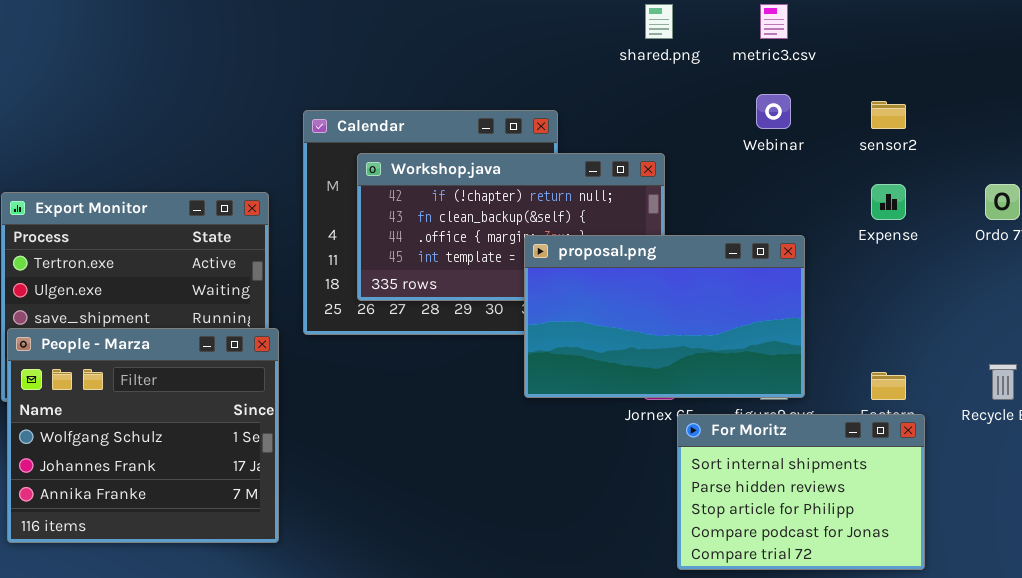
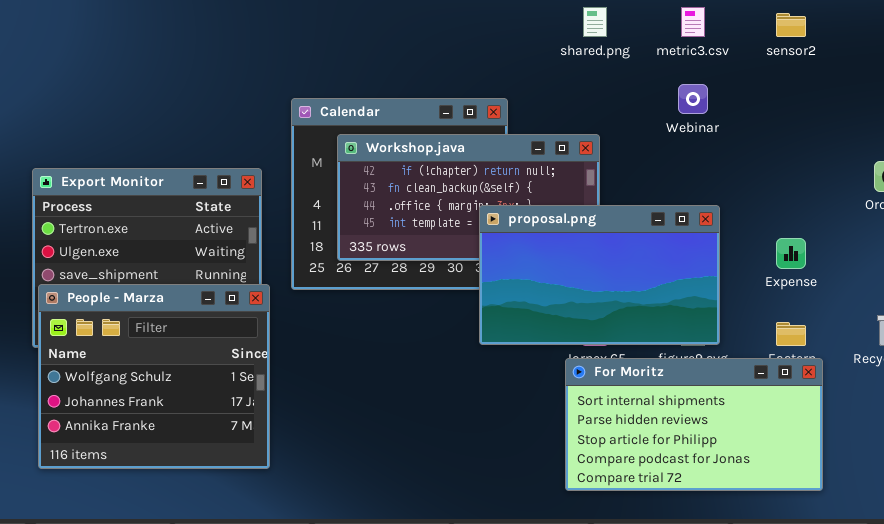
sensor2: [871,101,906,129] -> [776,13,806,37], moved
Expense: [871,184,906,220] -> [776,238,806,269], moved
For Moritz: [677,414,925,570] -> [565,358,823,491], resized

